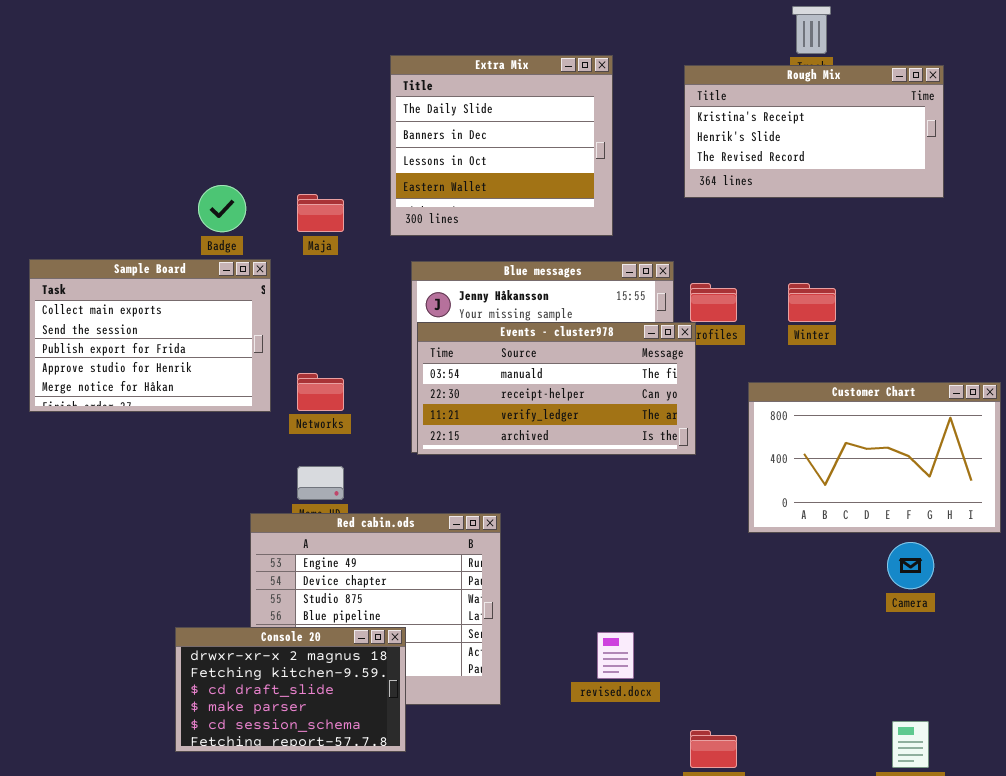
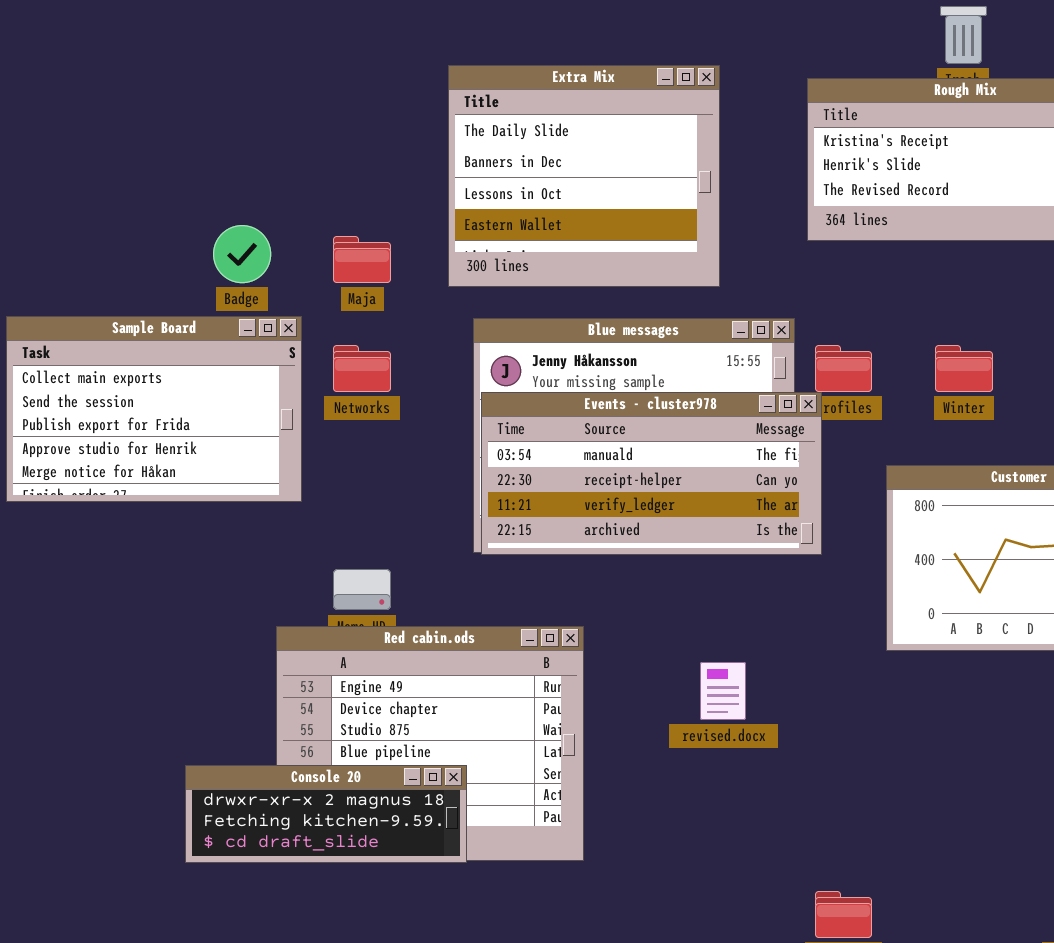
Networks: [297,373,344,411] -> [333,345,391,392], moved
Console 20: [175,627,406,752] -> [185,765,467,863], resized
revised.docx: [597,632,634,679] -> [700,662,746,720], moved

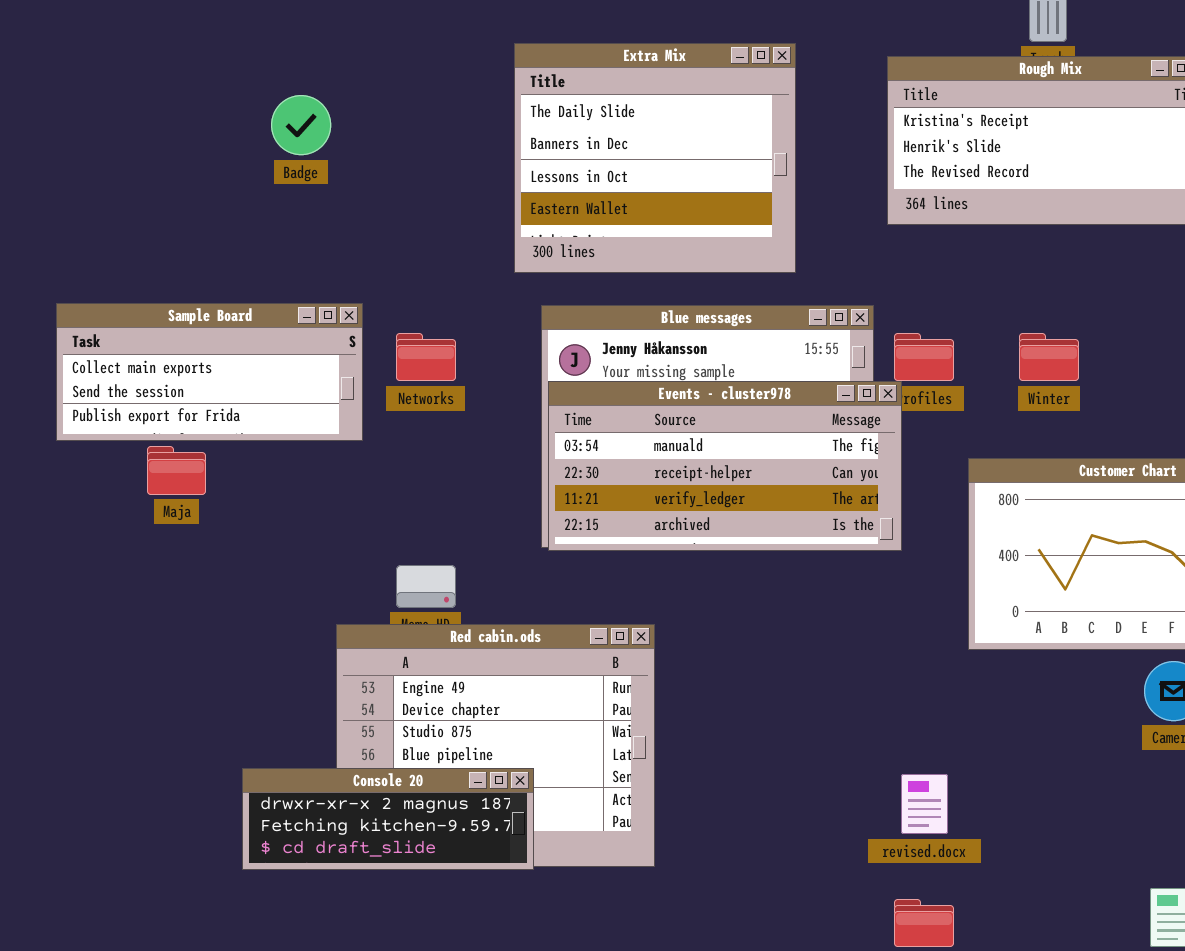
Badge: [213,225,271,283] -> [271,95,331,155], moved
Maja: [333,236,391,283] -> [147,446,206,495], moved
Sample Board: [6,316,302,502] -> [56,303,363,441], resized
revised.docx: [700,662,746,720] -> [901,774,948,834], moved

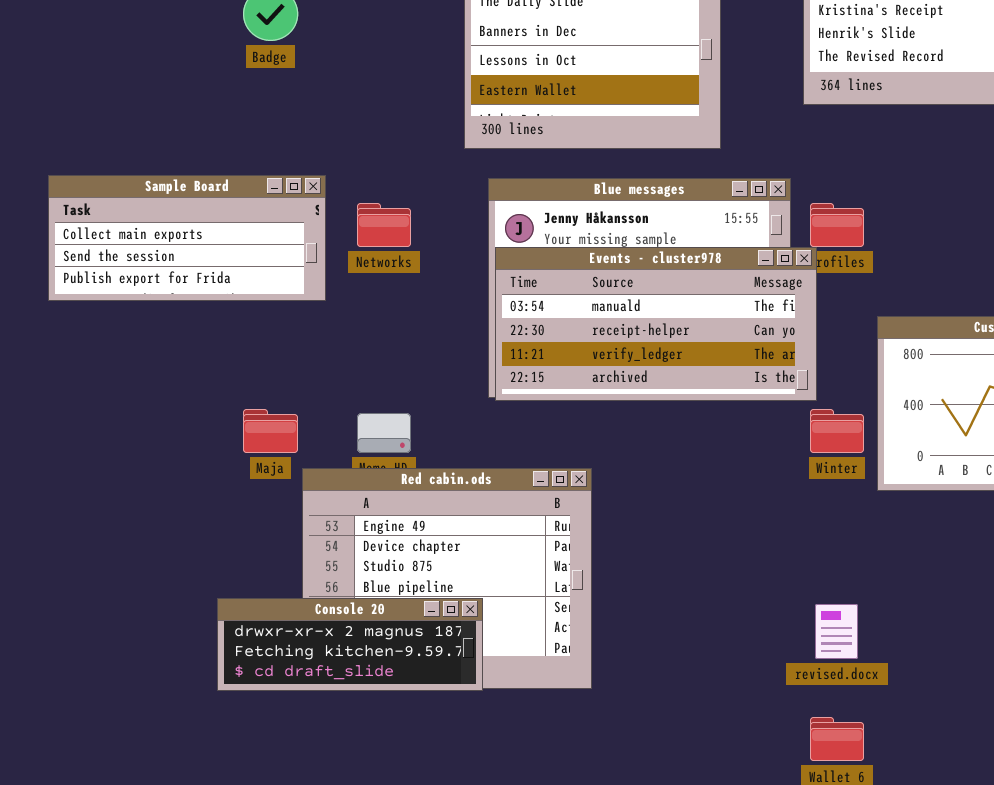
Winter: [1019,333,1079,381] -> [810,409,864,453], moved
Maja: [147,446,206,495] -> [243,409,298,453], moved

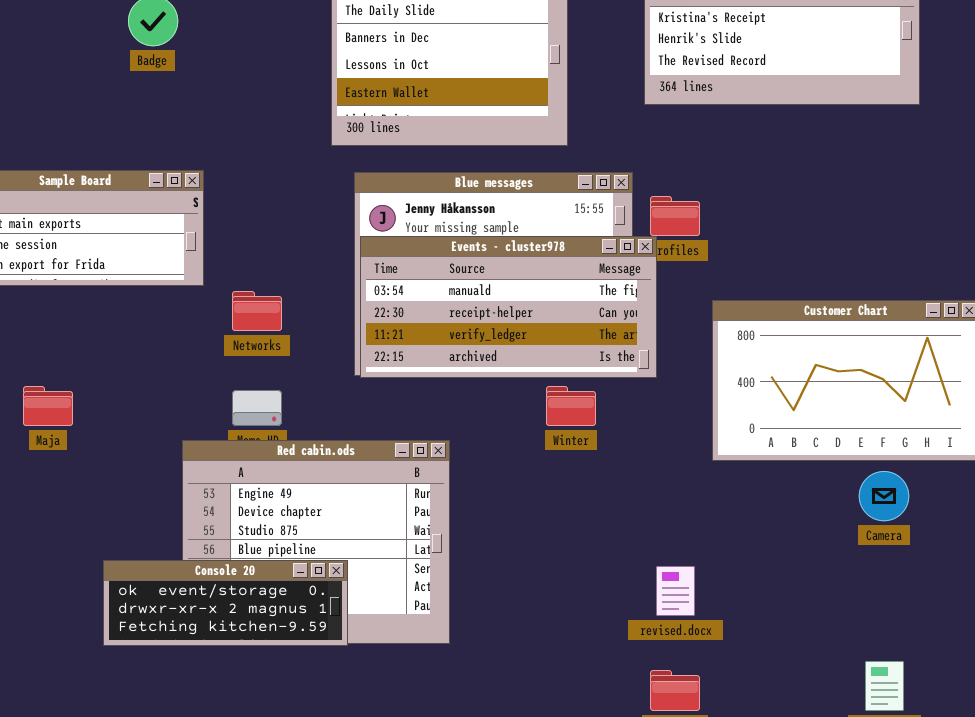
Networks: [357,203,411,247] -> [232,291,282,331], moved
Maja: [243,409,298,453] -> [23,386,73,426], moved
Winter: [810,409,864,453] -> [546,386,596,426], moved
Console 20: [217,598,483,691] -> [103,560,348,646], scrolled up 1 row

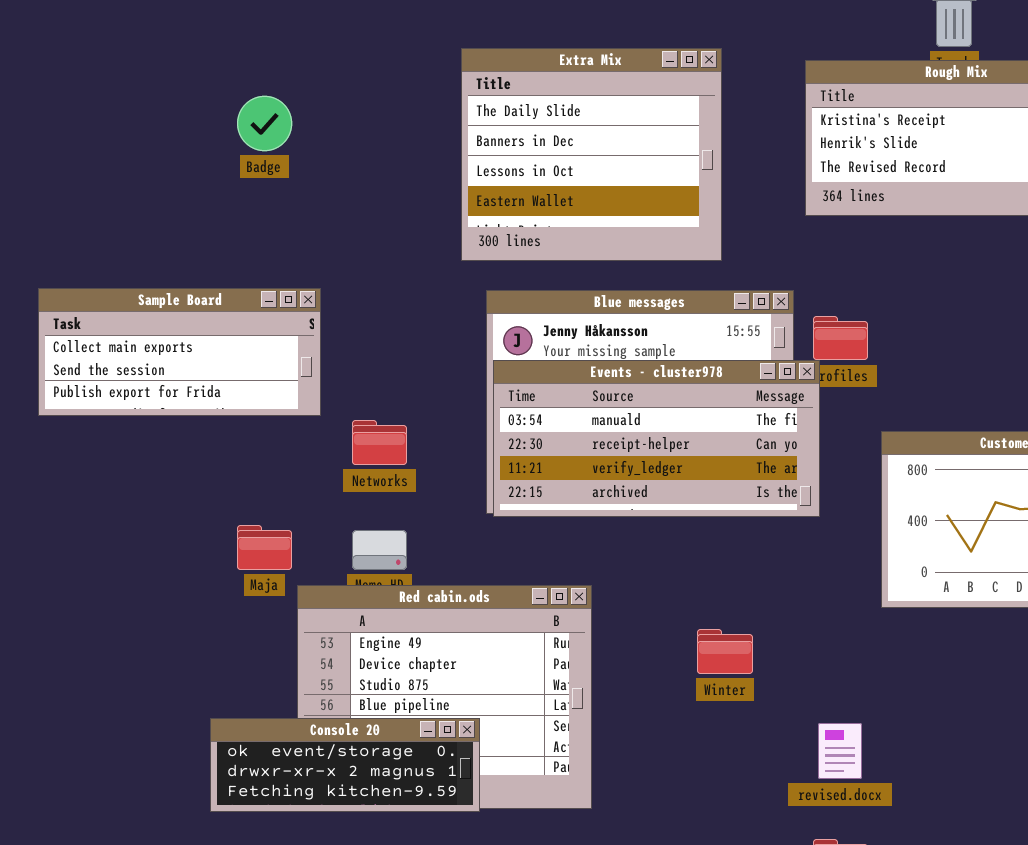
Maja: [23,386,73,426] -> [237,525,292,570], moved
Winter: [546,386,596,426] -> [697,629,753,674], moved

